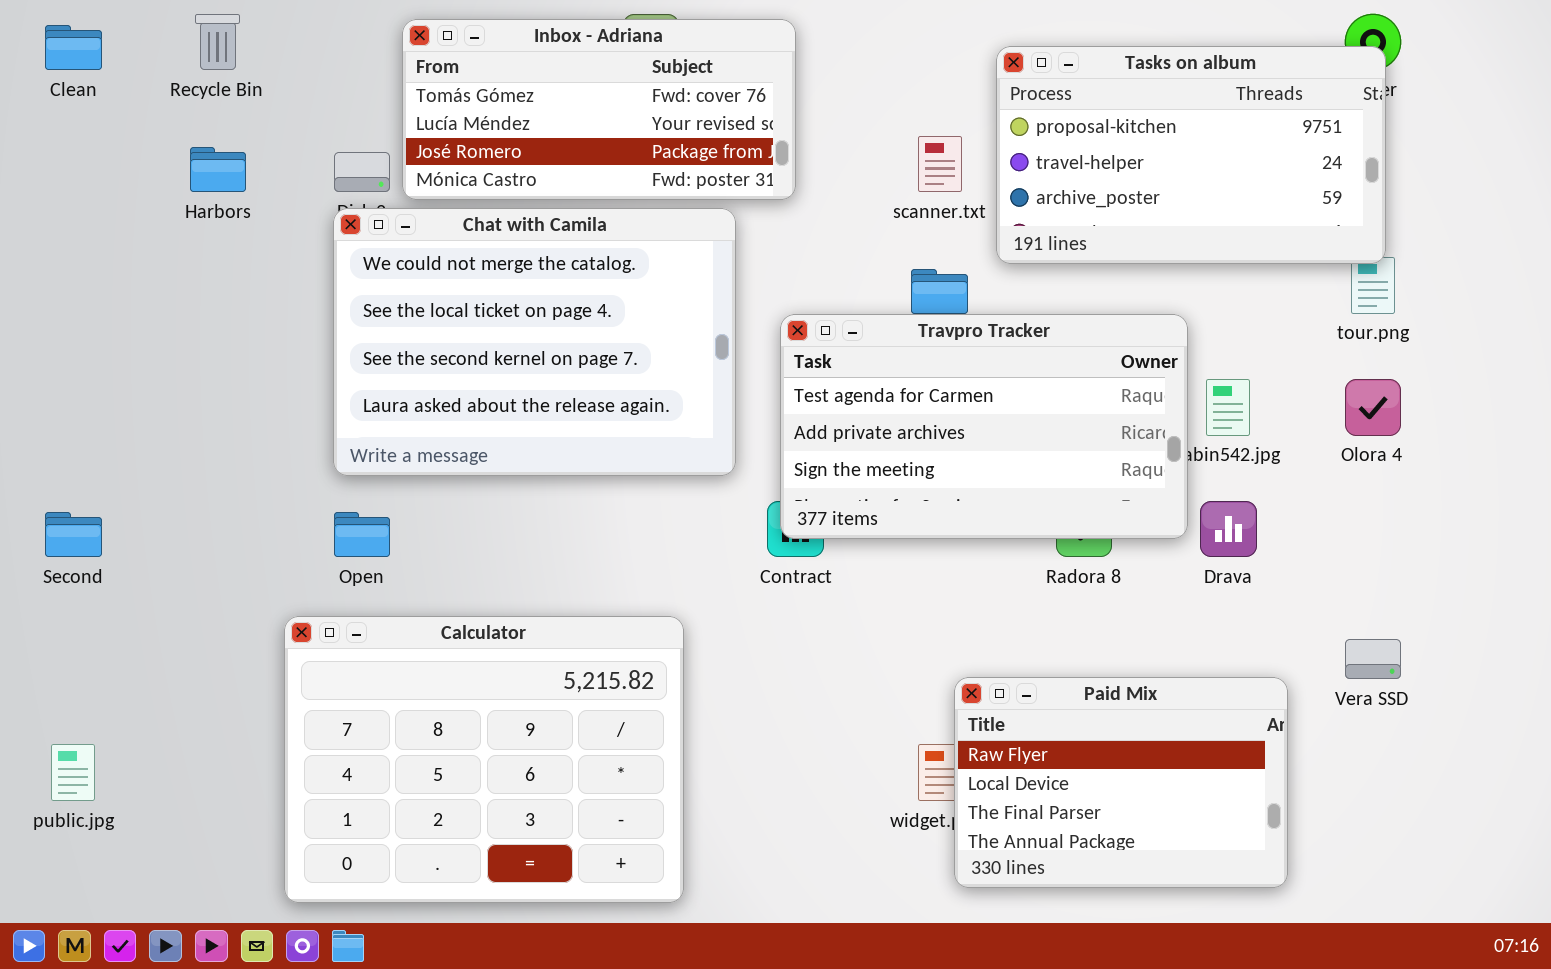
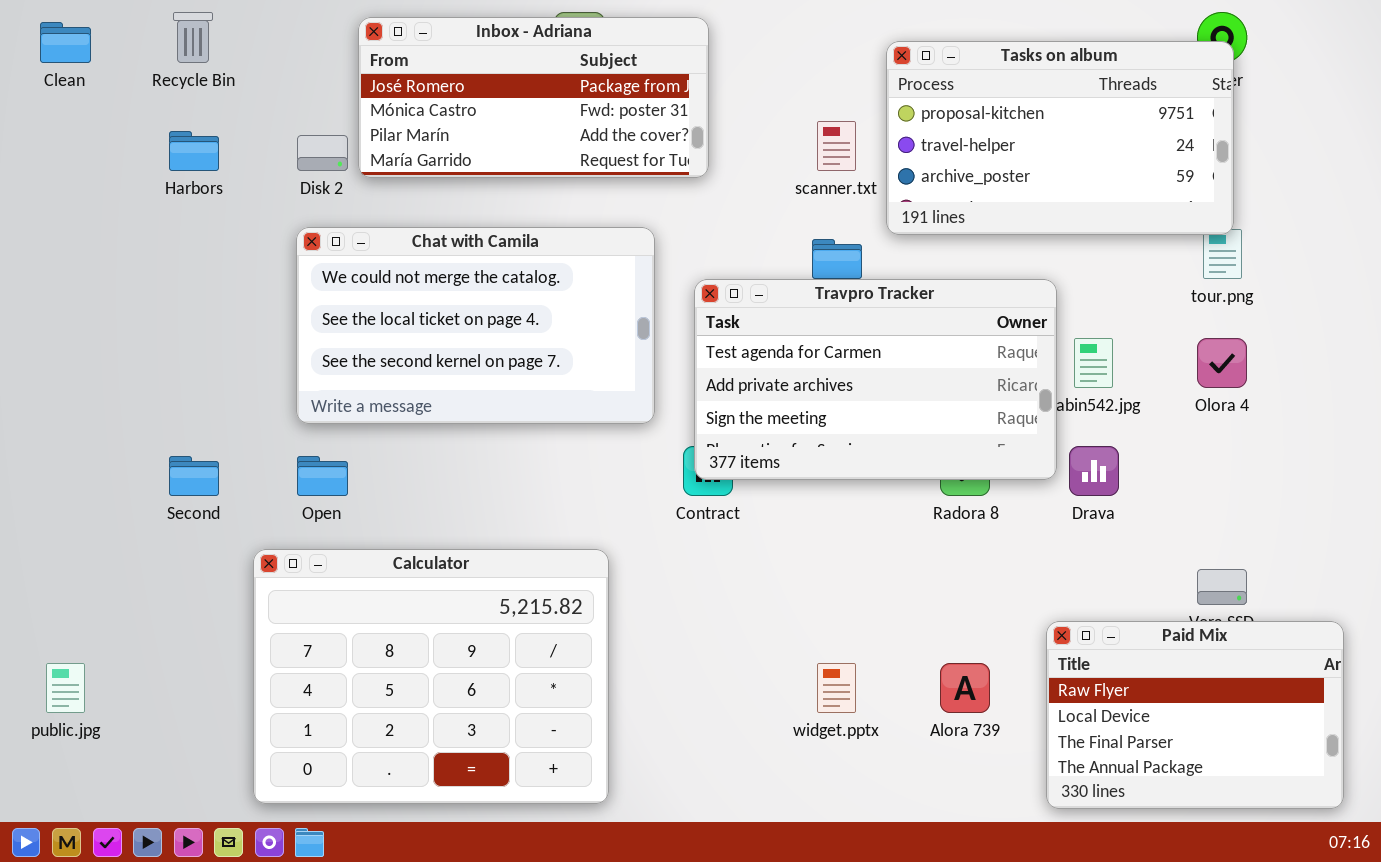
Inbox - Adriana: [402,19,796,200] -> [358,17,709,178], scrolled down 2 rows
Chat with Camila: [333,208,736,476] -> [296,227,655,424], resized
Second: [45,512,102,557] -> [169,456,219,496], moved
Paid Mix: [954,677,1288,888] -> [1046,621,1344,809], moved

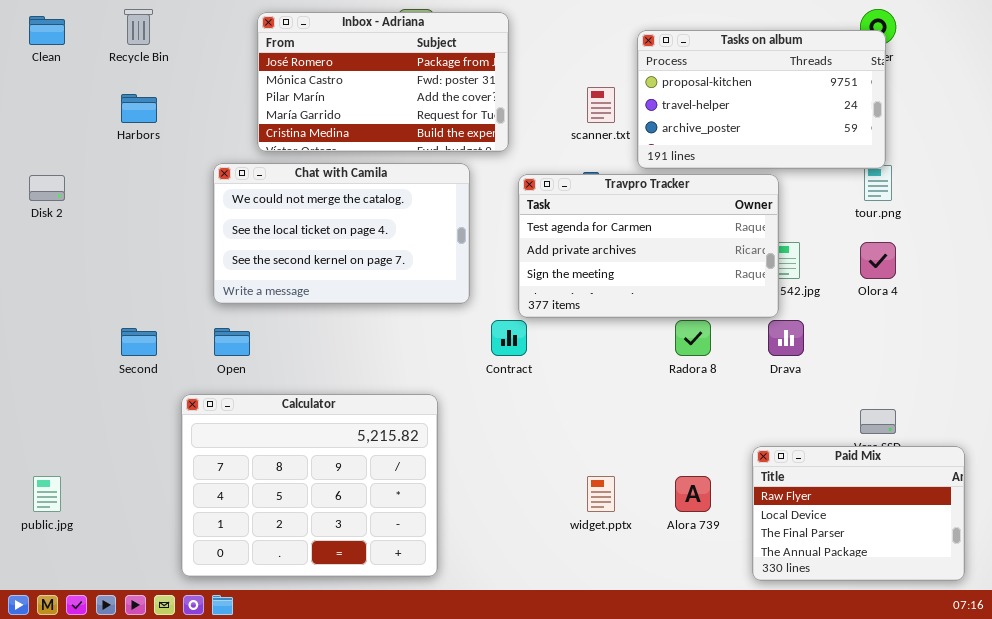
Inbox - Adriana: [358,17,709,178] -> [257,12,509,152], resized
Disk 2: [297,135,348,171] -> [29,175,65,201], moved
Travpro Tracker: [694,279,1057,480] -> [518,174,779,318], moved

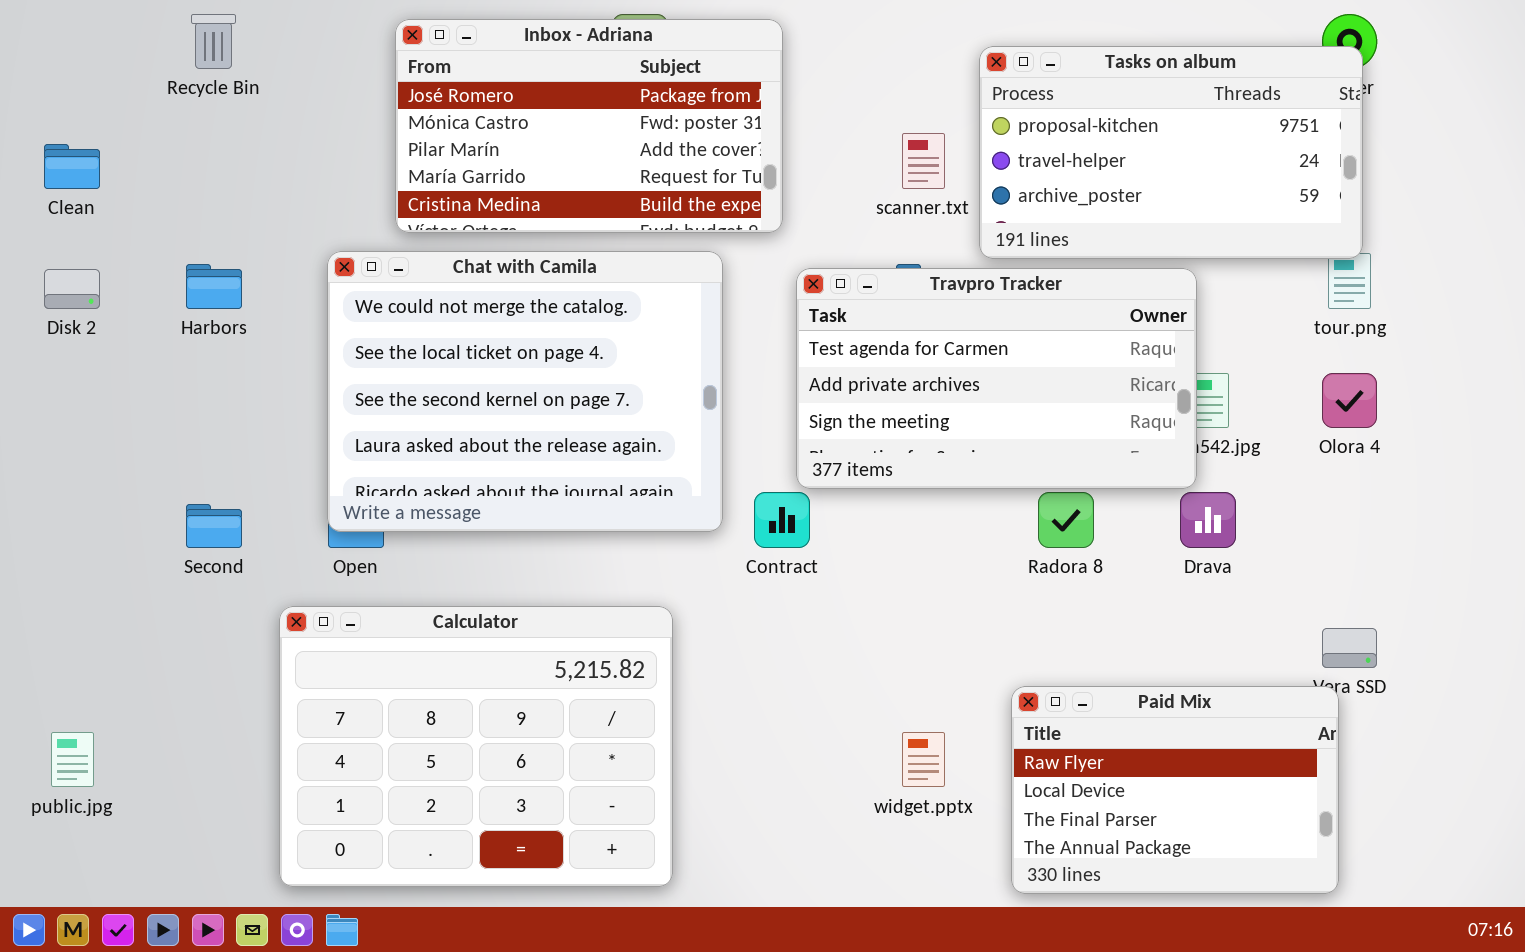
Clean: [29,16,65,45] -> [44,144,100,189], moved
Harbors: [121,94,157,123] -> [186,264,242,309], moved
Chat with Camila: [213,163,470,304] -> [327,251,723,532], resized
Paid Mix: [752,446,965,581] -> [1011,686,1339,894], moved

